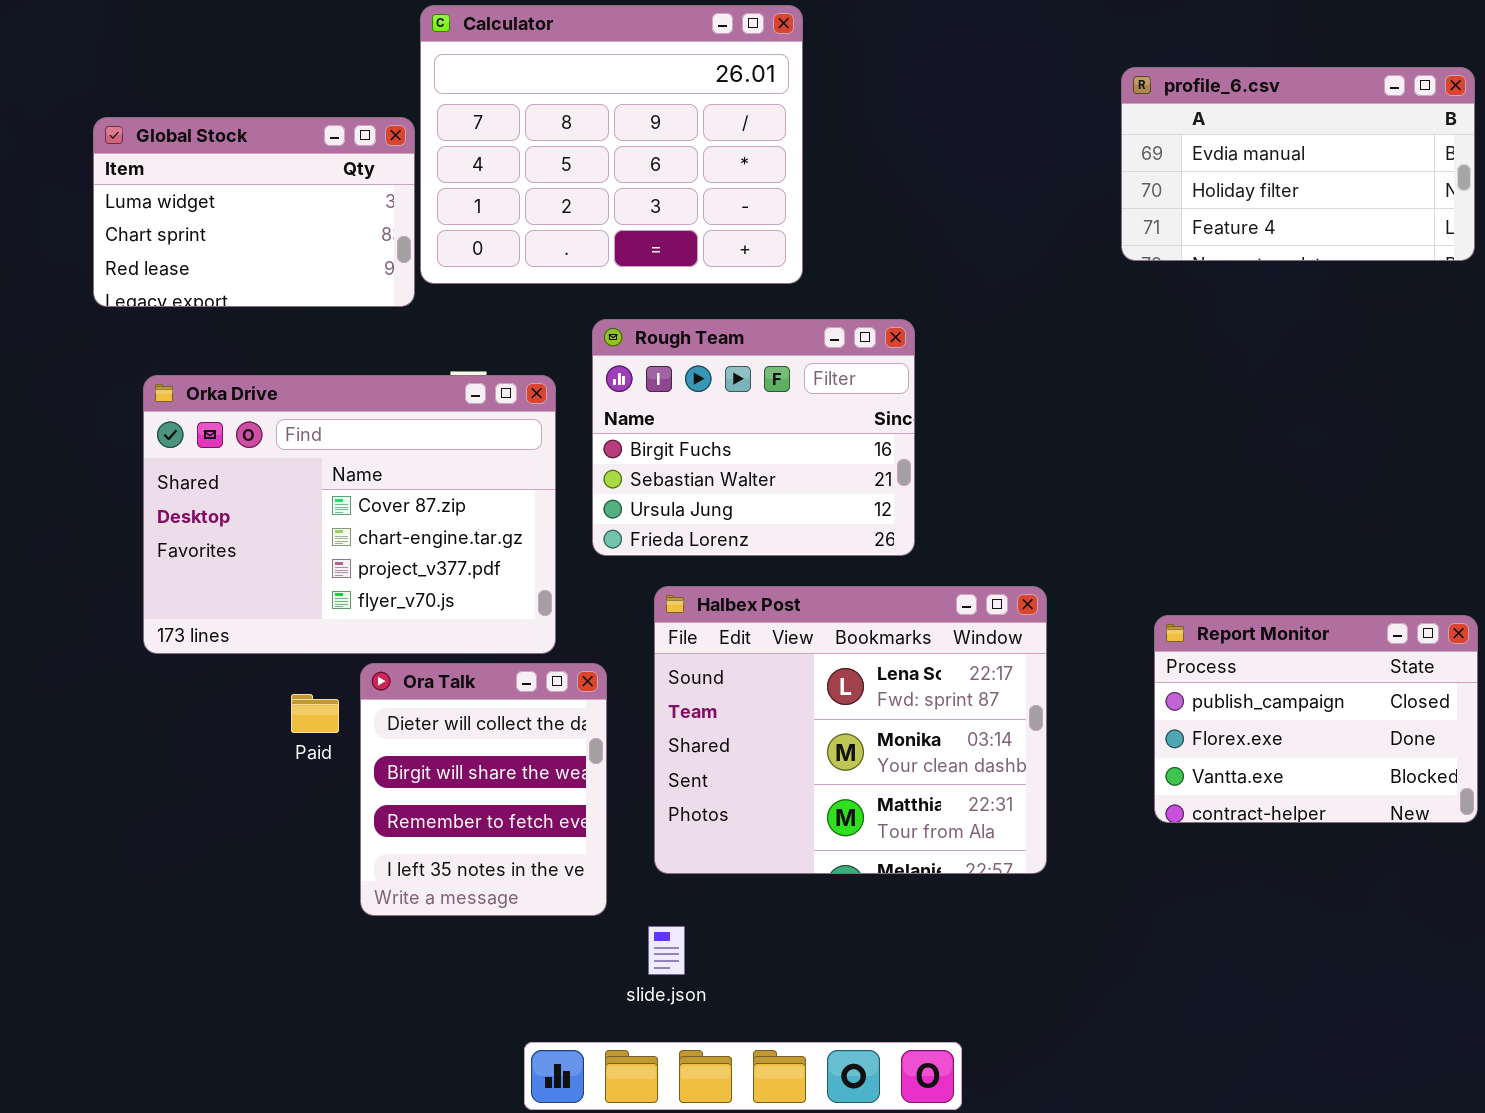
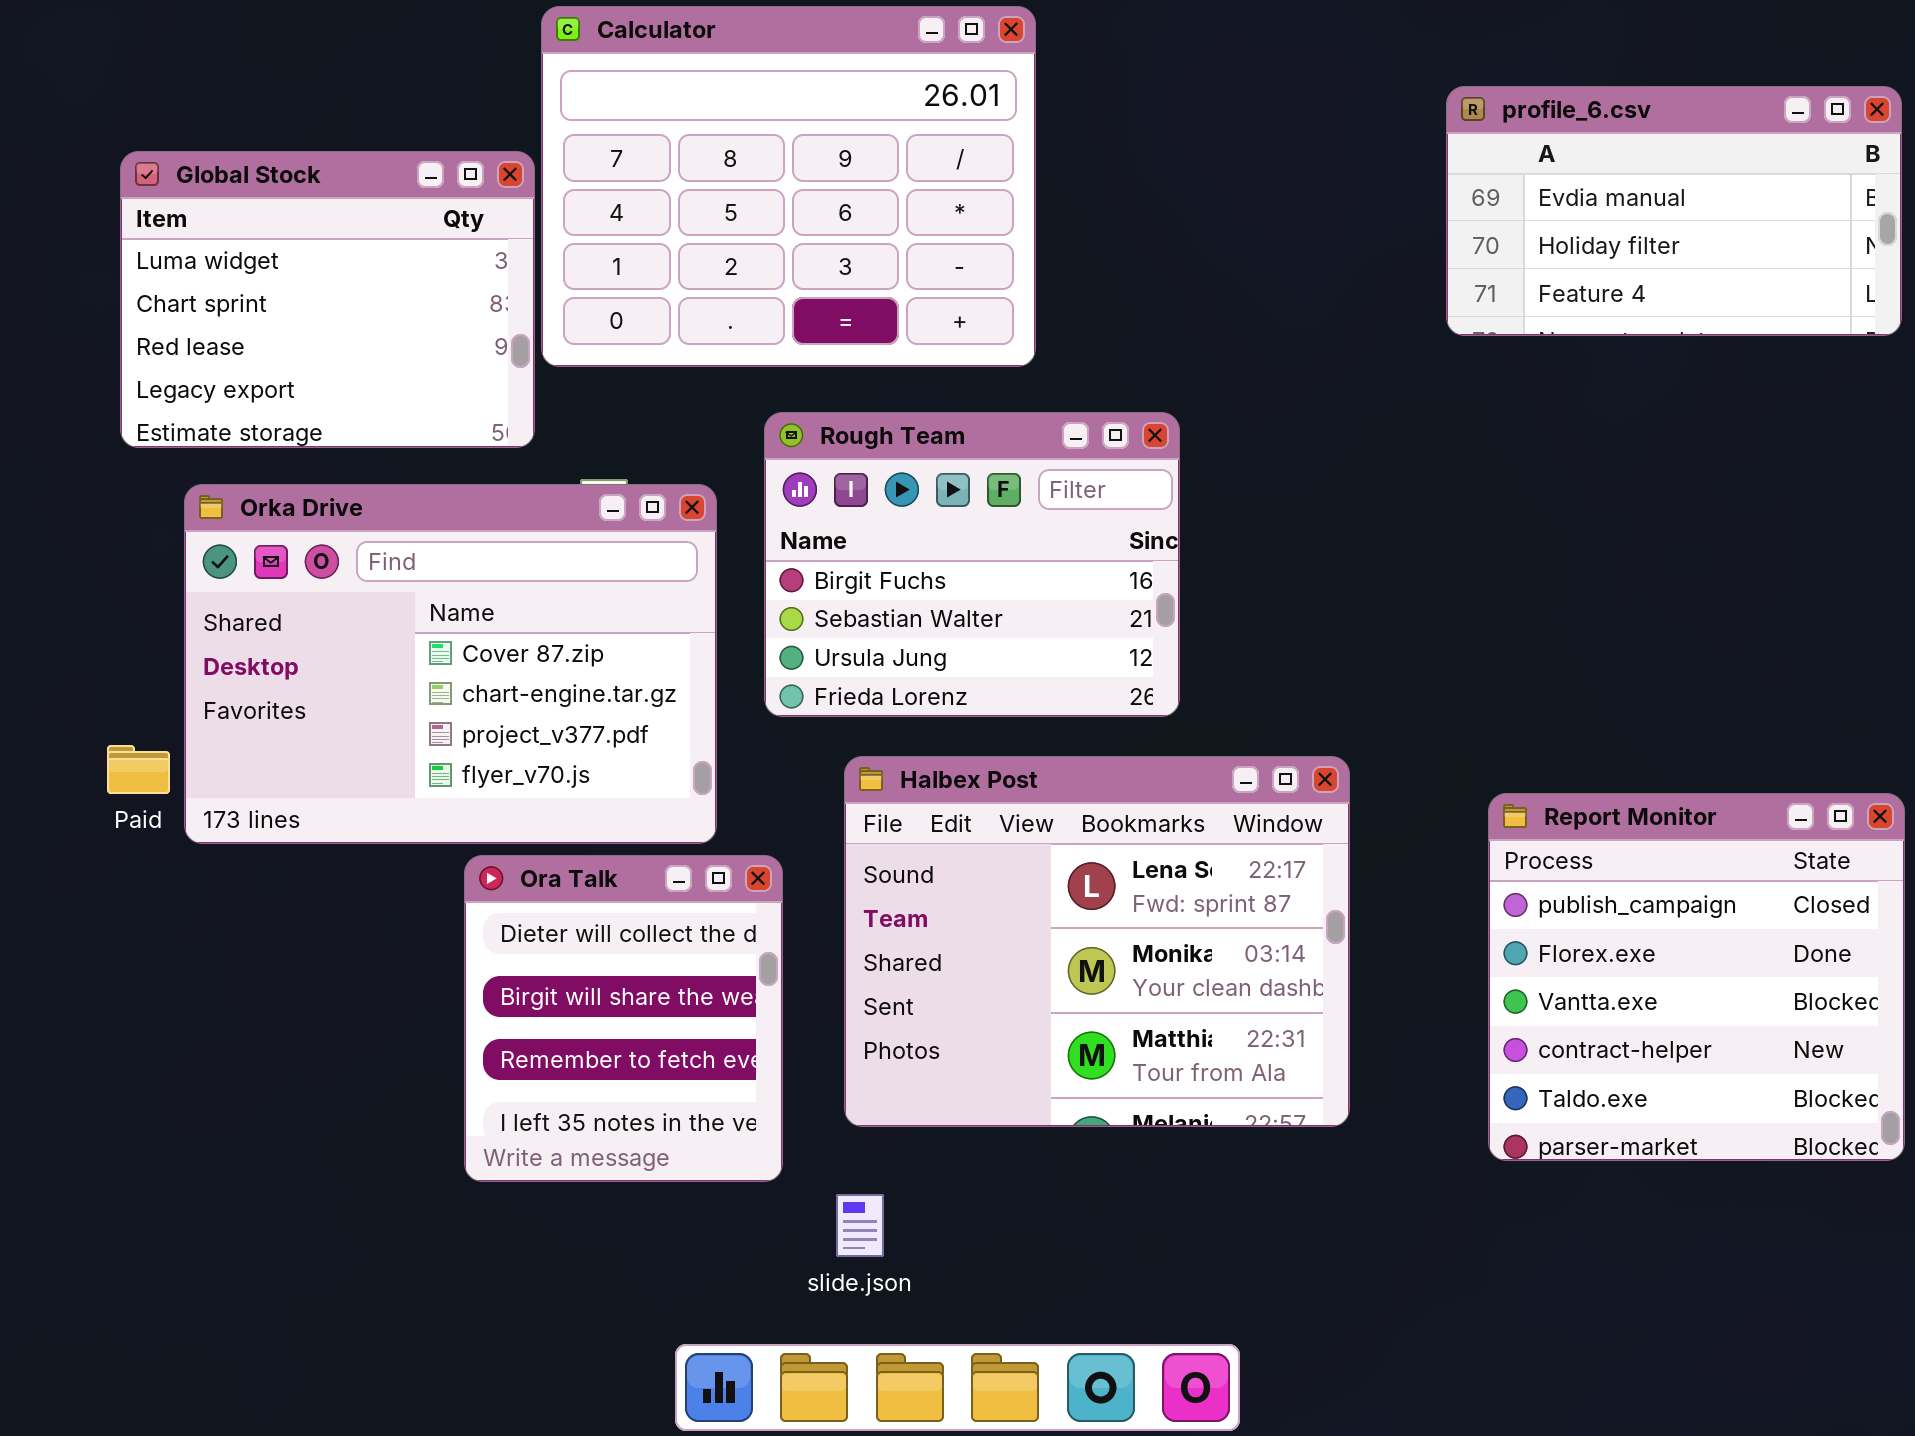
Global Stock: [93,117,415,307] -> [120,151,535,448], resized
Report Monitor: [1154,615,1478,823] -> [1488,793,1905,1161], resized
Paid: [291,694,339,733] -> [107,745,170,794], moved

